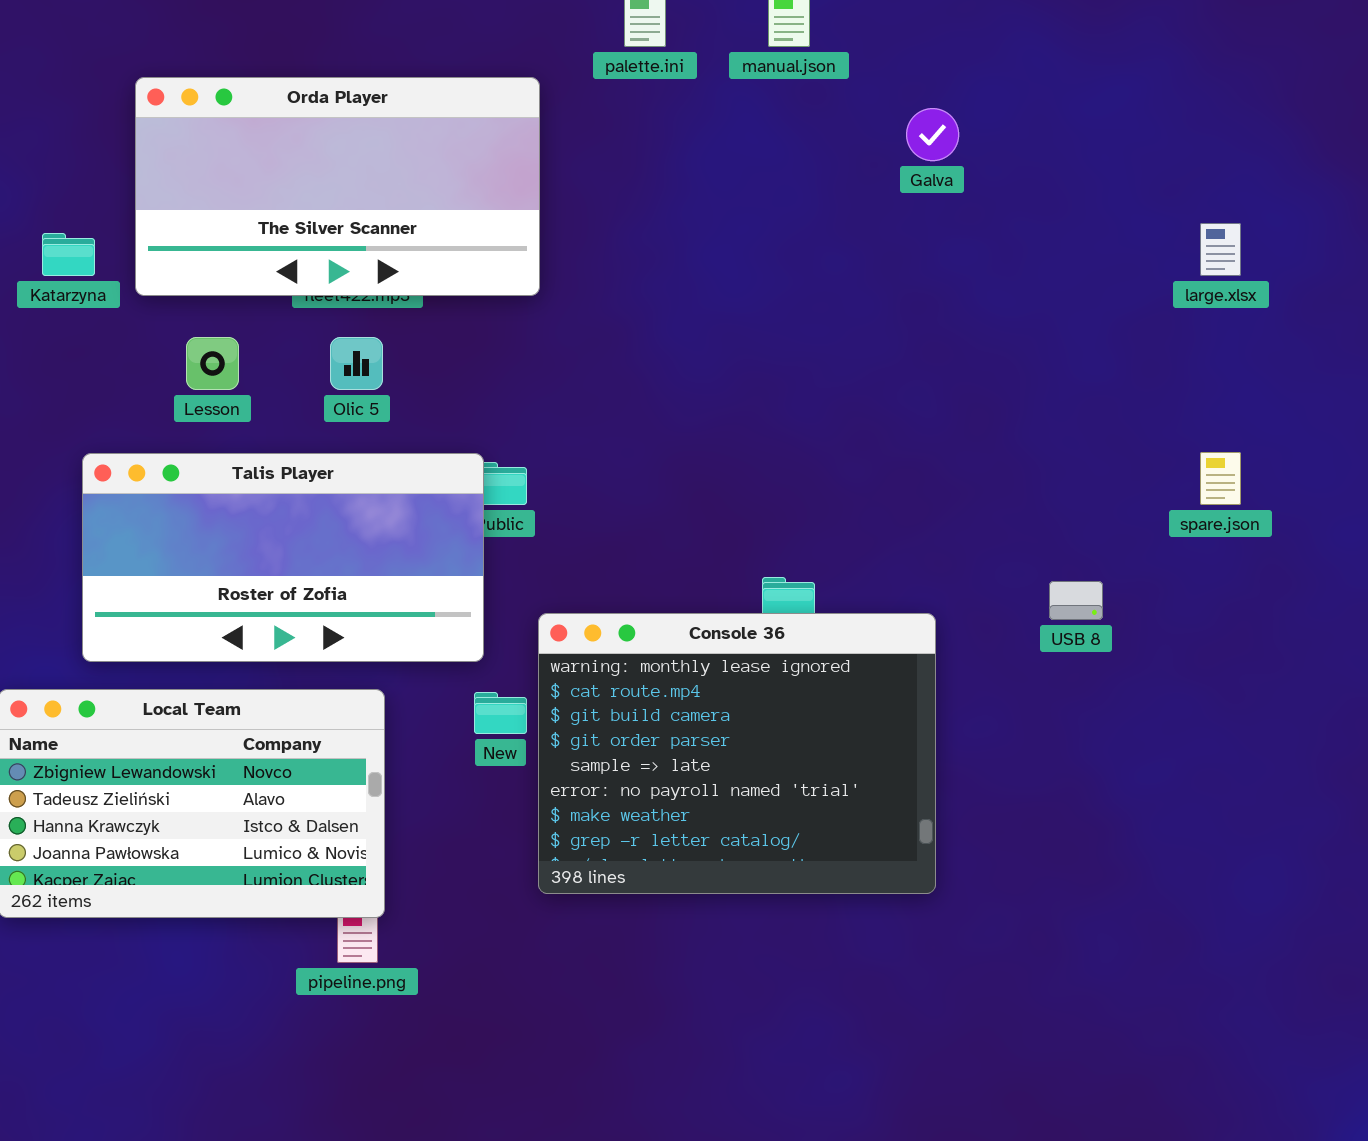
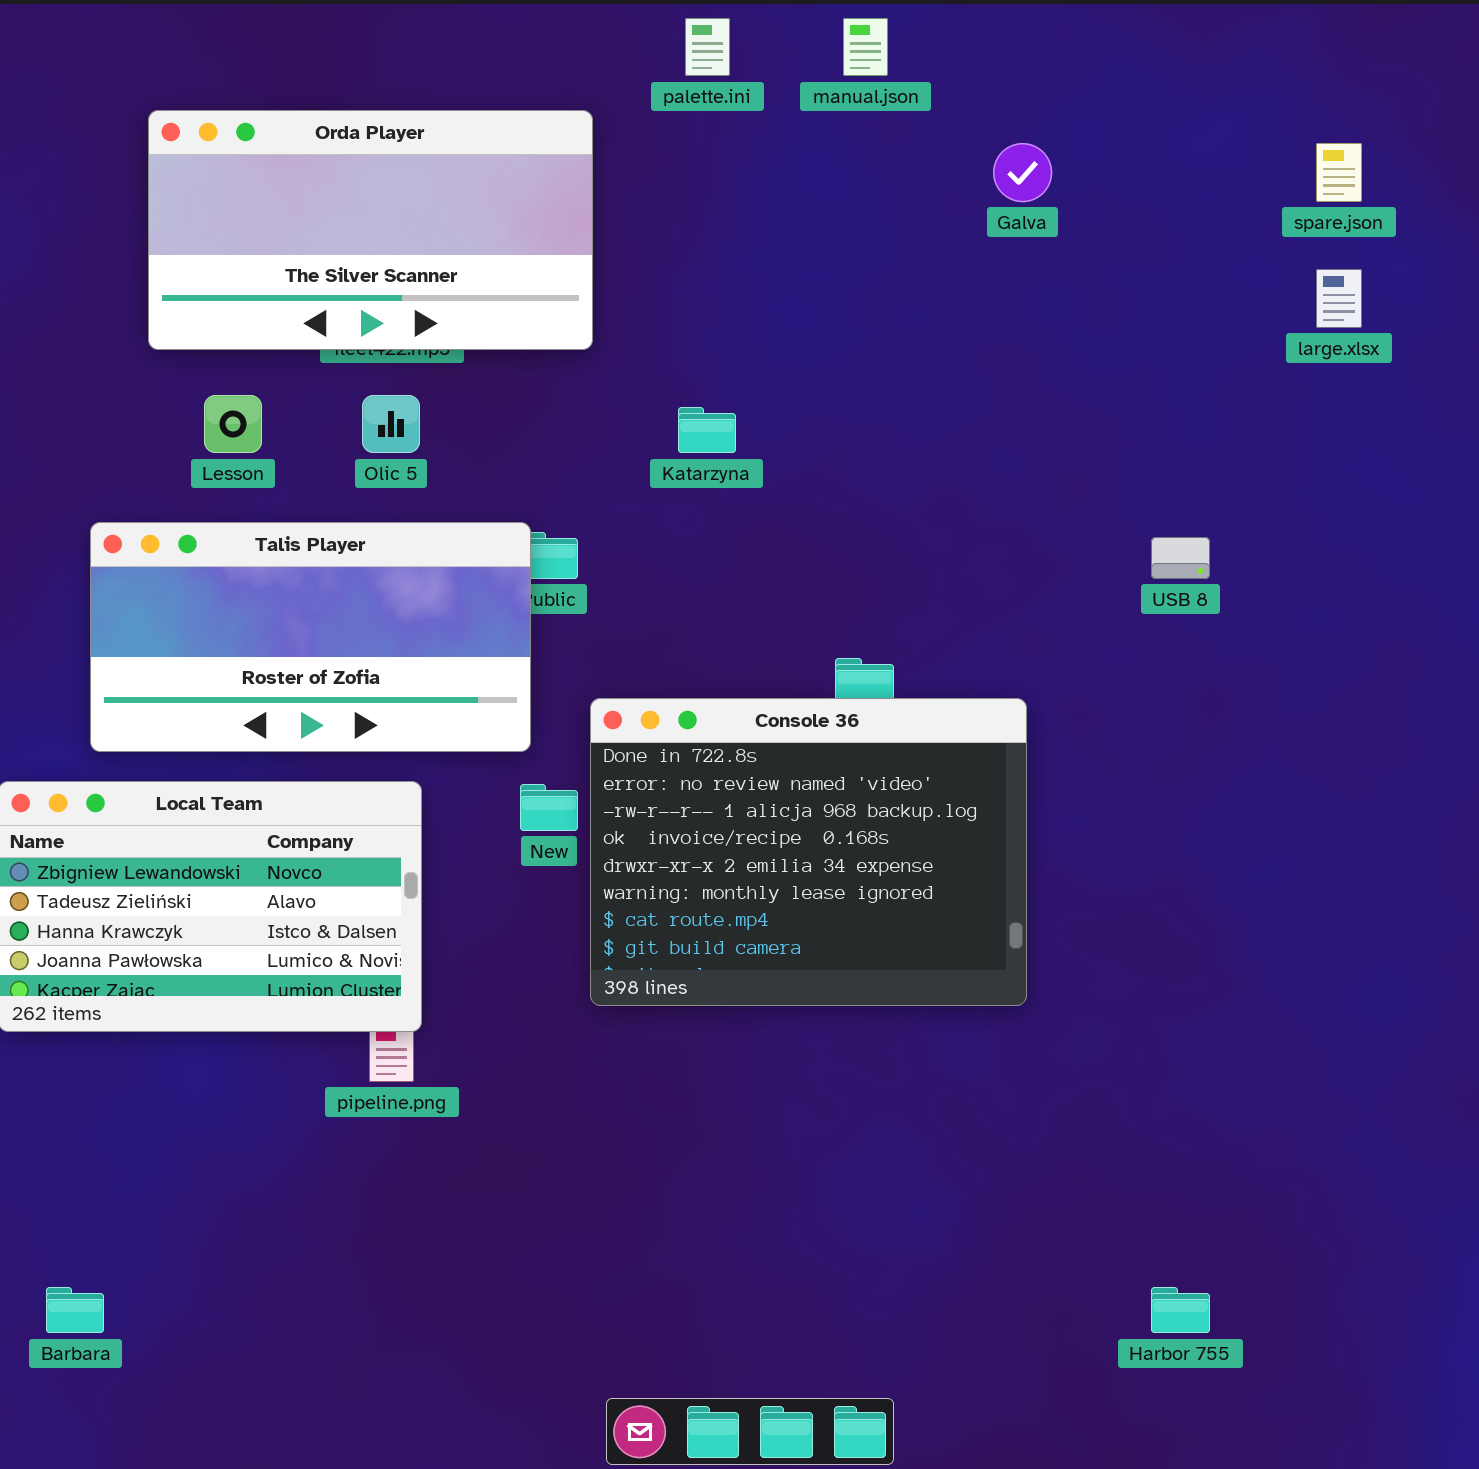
Katarzyna: [42,233,95,276] -> [678,407,736,453], moved
spare.json: [1200,452,1241,505] -> [1316,143,1362,202], moved
USB 8: [1049,581,1103,620] -> [1151,537,1210,579], moved
Console 36: [538,613,936,894] -> [590,698,1027,1006], scrolled up 5 rows

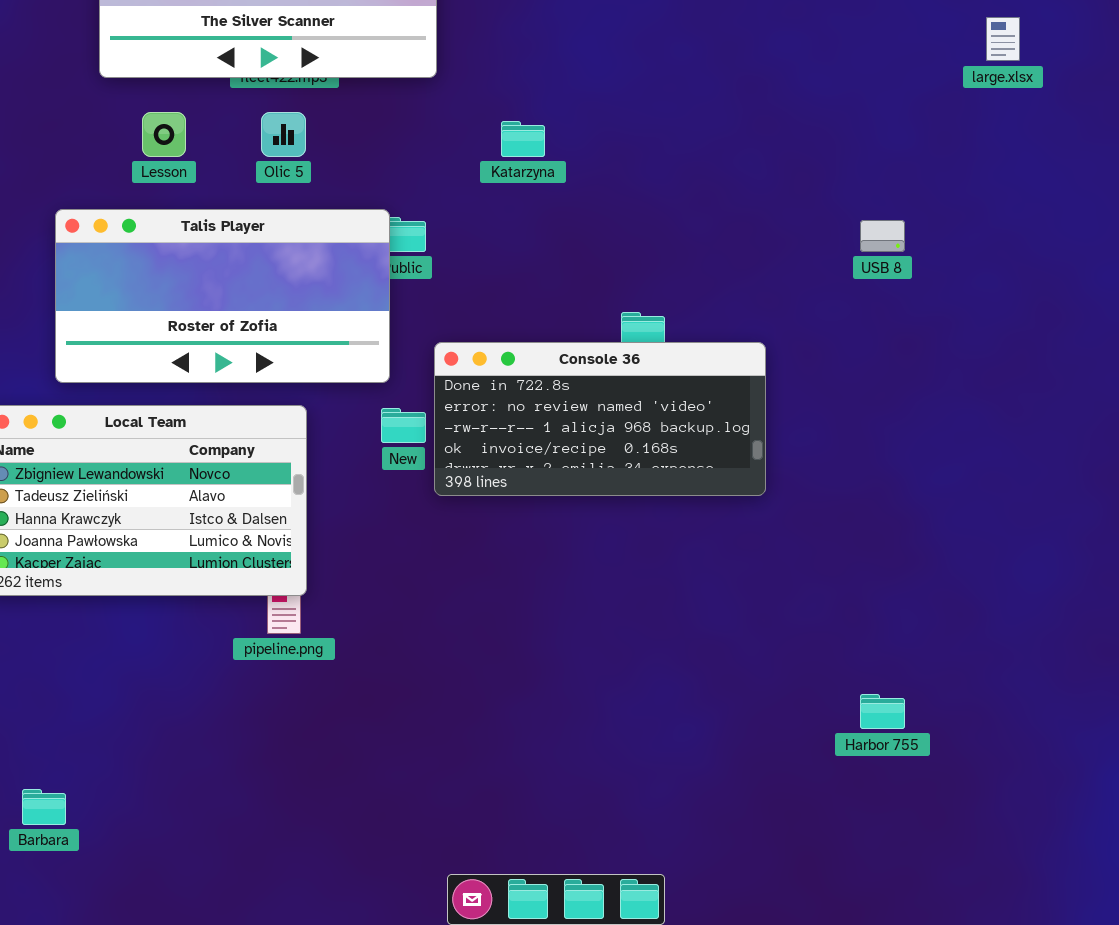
Console 36: [590,698,1027,1006] -> [434,342,766,496], resized
Harbor 755: [1151,1287,1210,1333] -> [860,694,905,729], moved

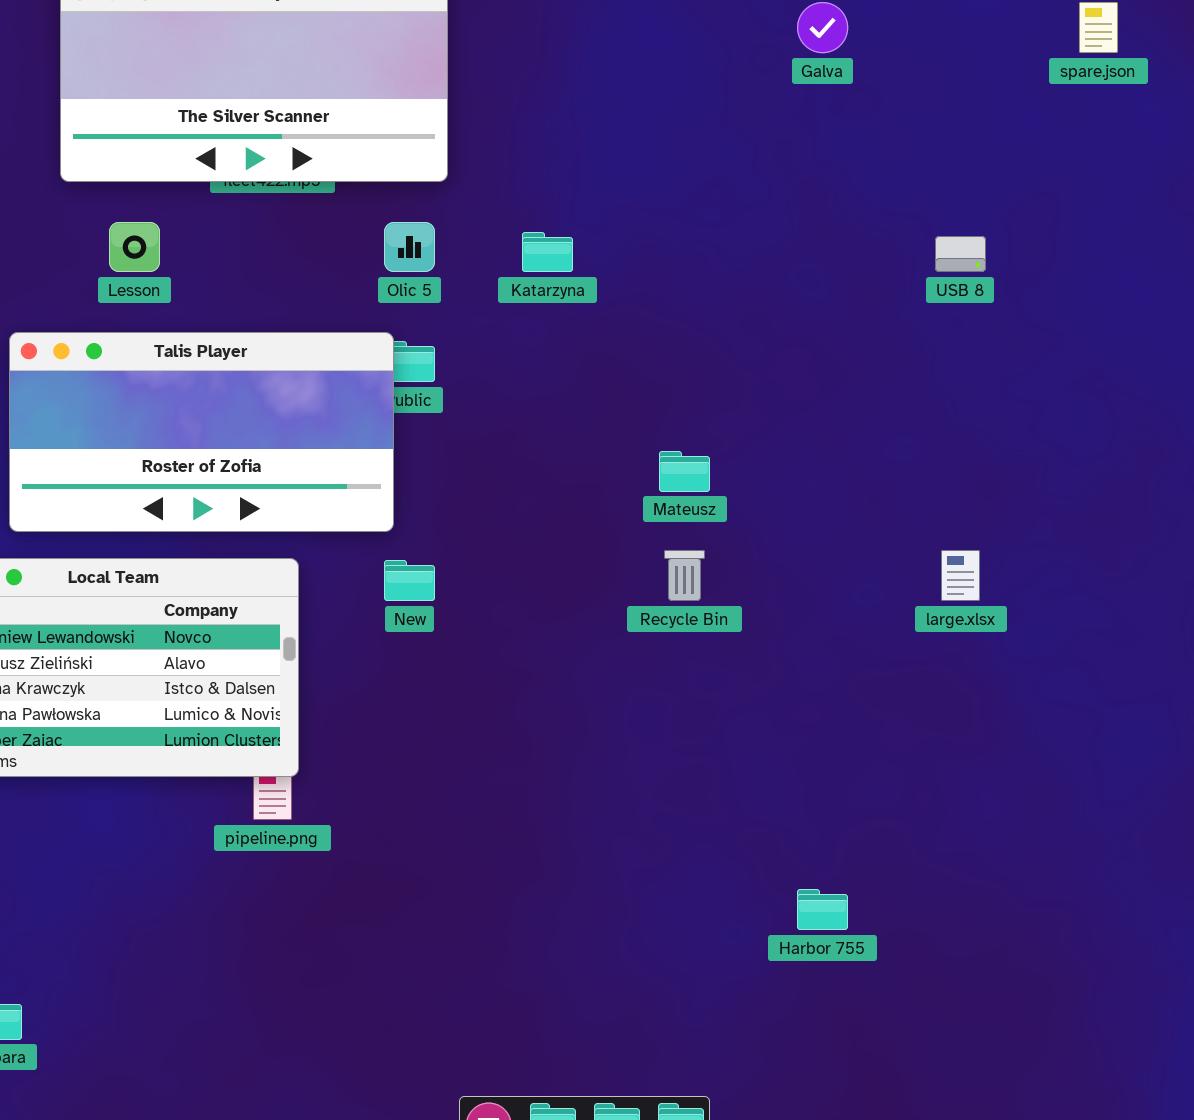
large.xlsx: [986,17,1020,61] -> [941,550,980,601], moved
Olic 5: [261,112,306,157] -> [384,222,435,272], moved
USB 8: [860,220,905,252] -> [935,236,986,272], moved
Console 36: [434,342,766,496] -> none, closed
Harbor 755: [860,694,905,729] -> [797,889,848,930], moved

